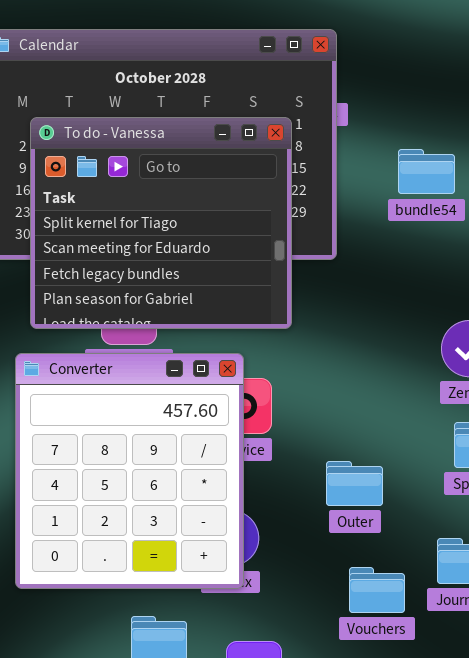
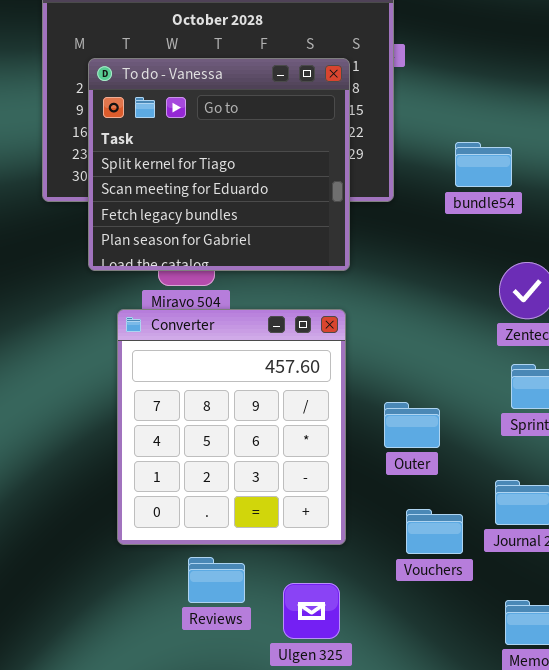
bundle54: [398,149,455,194] -> [455,142,512,187], moved
Converter: [15,353,244,589] -> [117,309,346,545], moved

